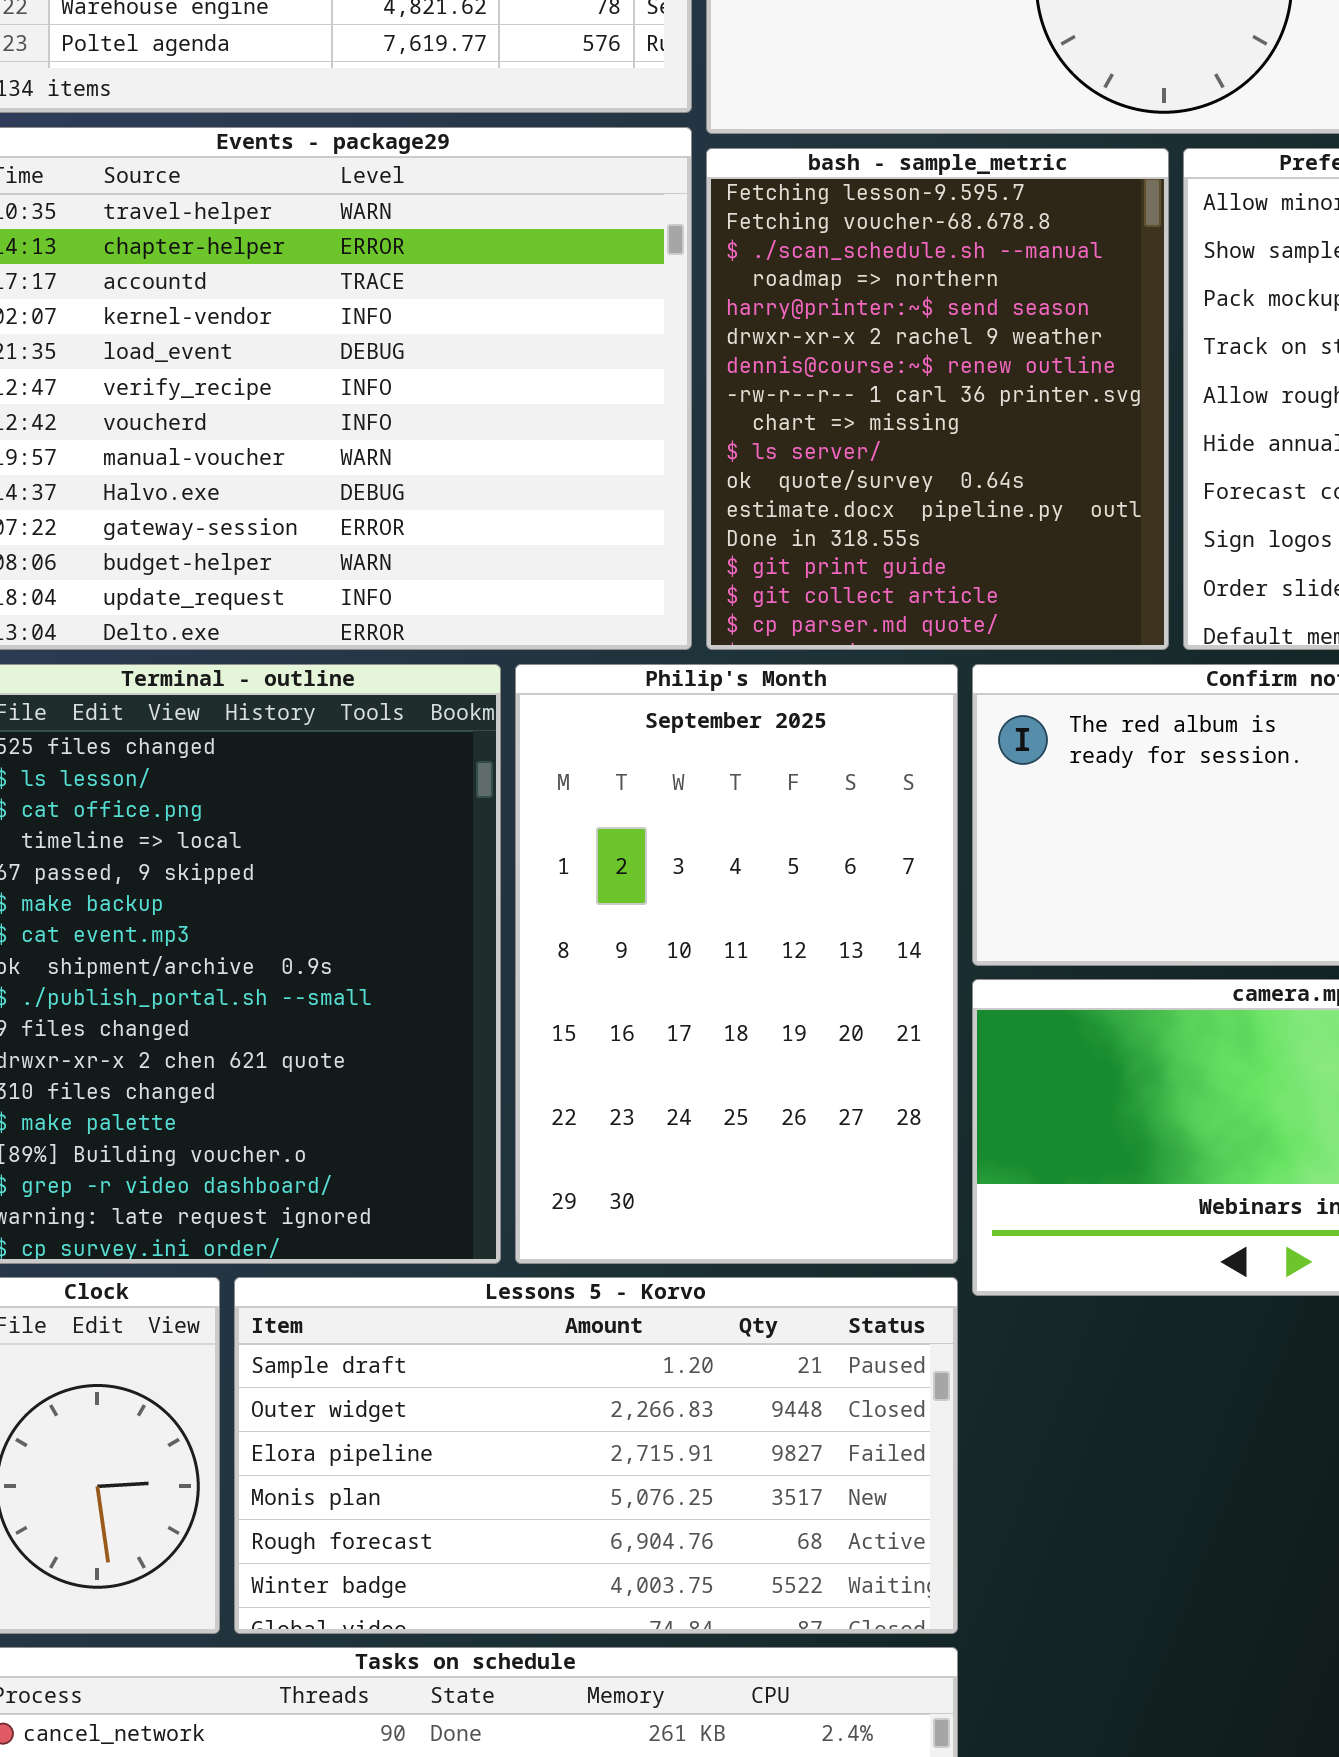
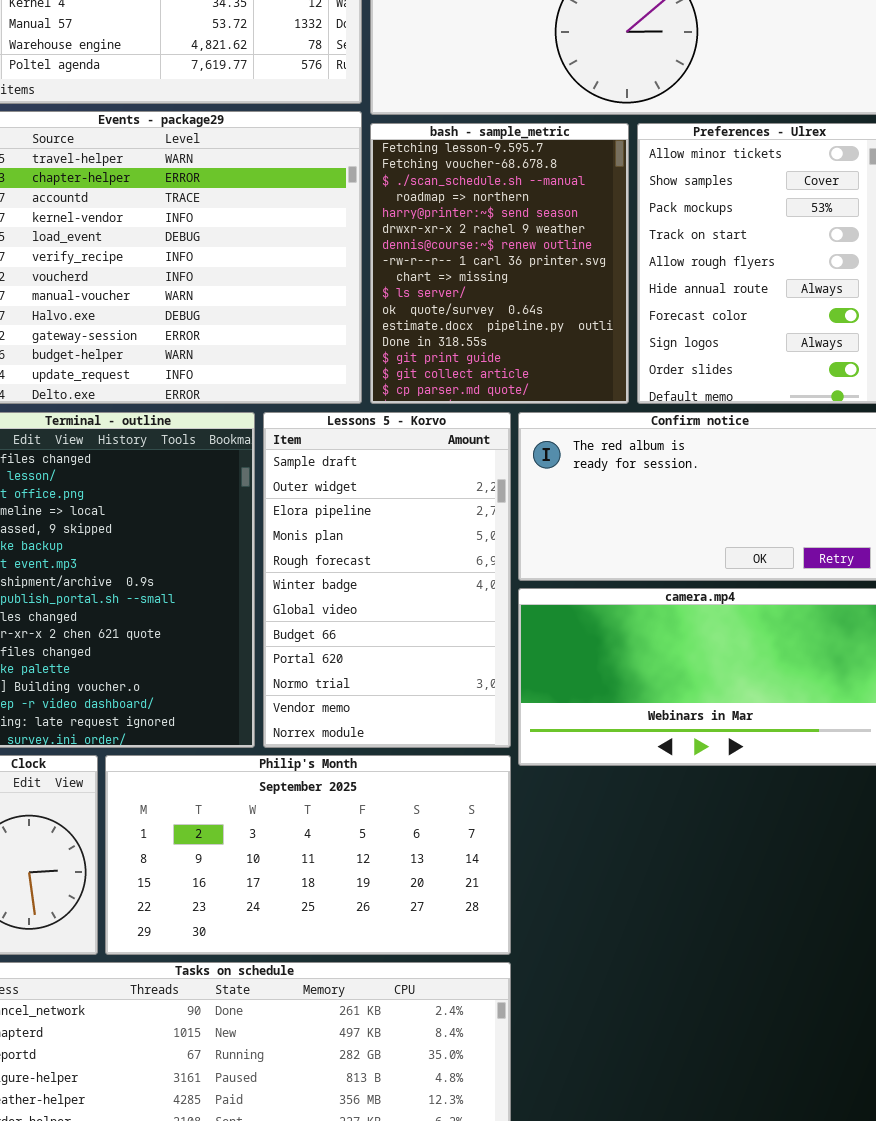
Philip's Month: [515,664,958,1264] -> [105,755,511,955], moved, resized
Lessons 5 - Korvo: [234,1277,958,1634] -> [263,412,511,748], moved, resized

